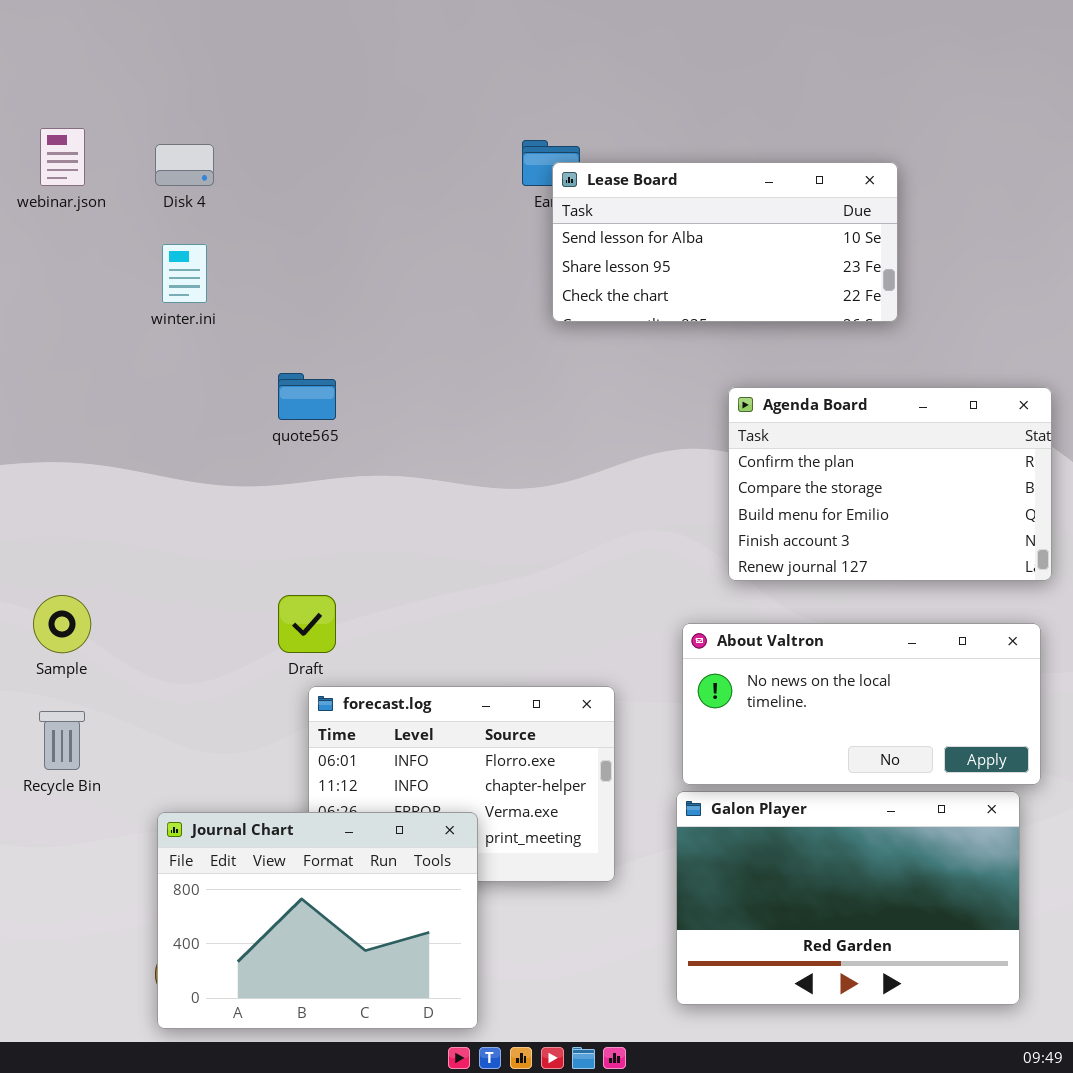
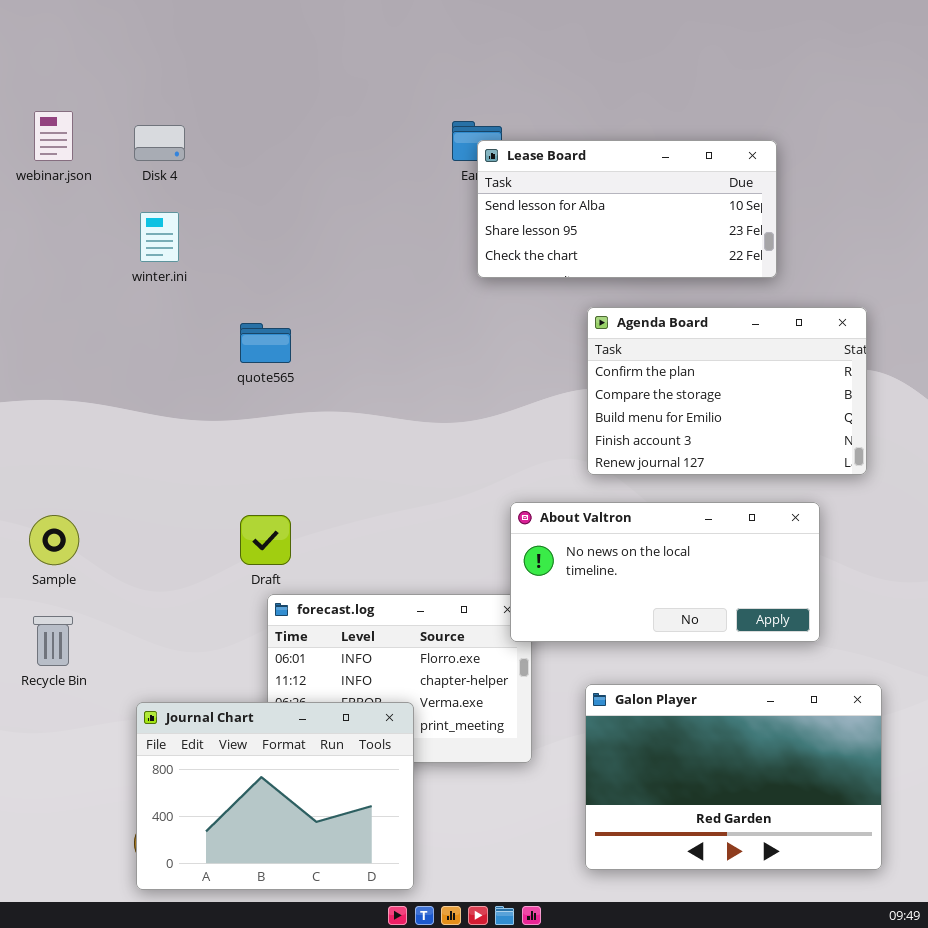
Agenda Board: [728,387,1052,581] -> [587,307,867,475], moved
About Valtron: [682,623,1041,785] -> [510,502,820,642], moved

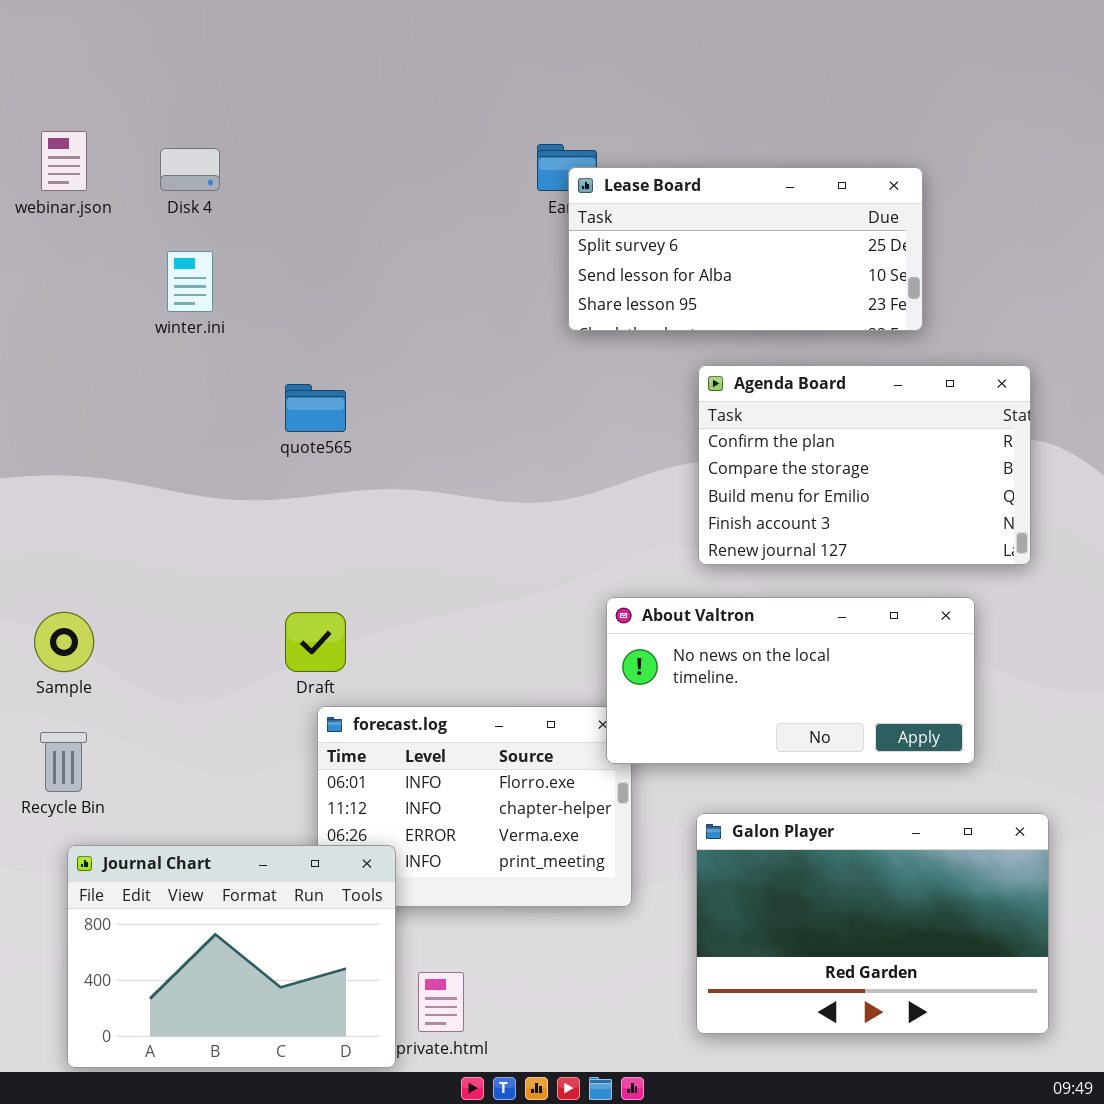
Lease Board: [477,140,777,278] -> [568,167,923,331], scrolled up 1 row
Journal Chart: [136,702,414,890] -> [67,845,396,1068], moved

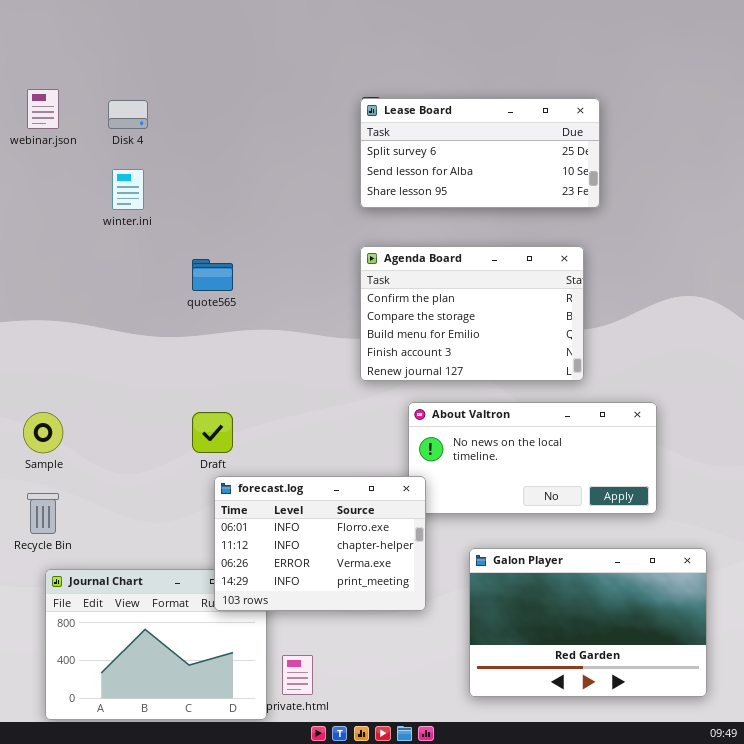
Lease Board: [568,167,923,331] -> [360,98,600,208], moved
Agenda Board: [698,365,1031,565] -> [360,246,584,381], moved
forecast.log: [317,706,632,907] -> [214,476,426,611], raised

